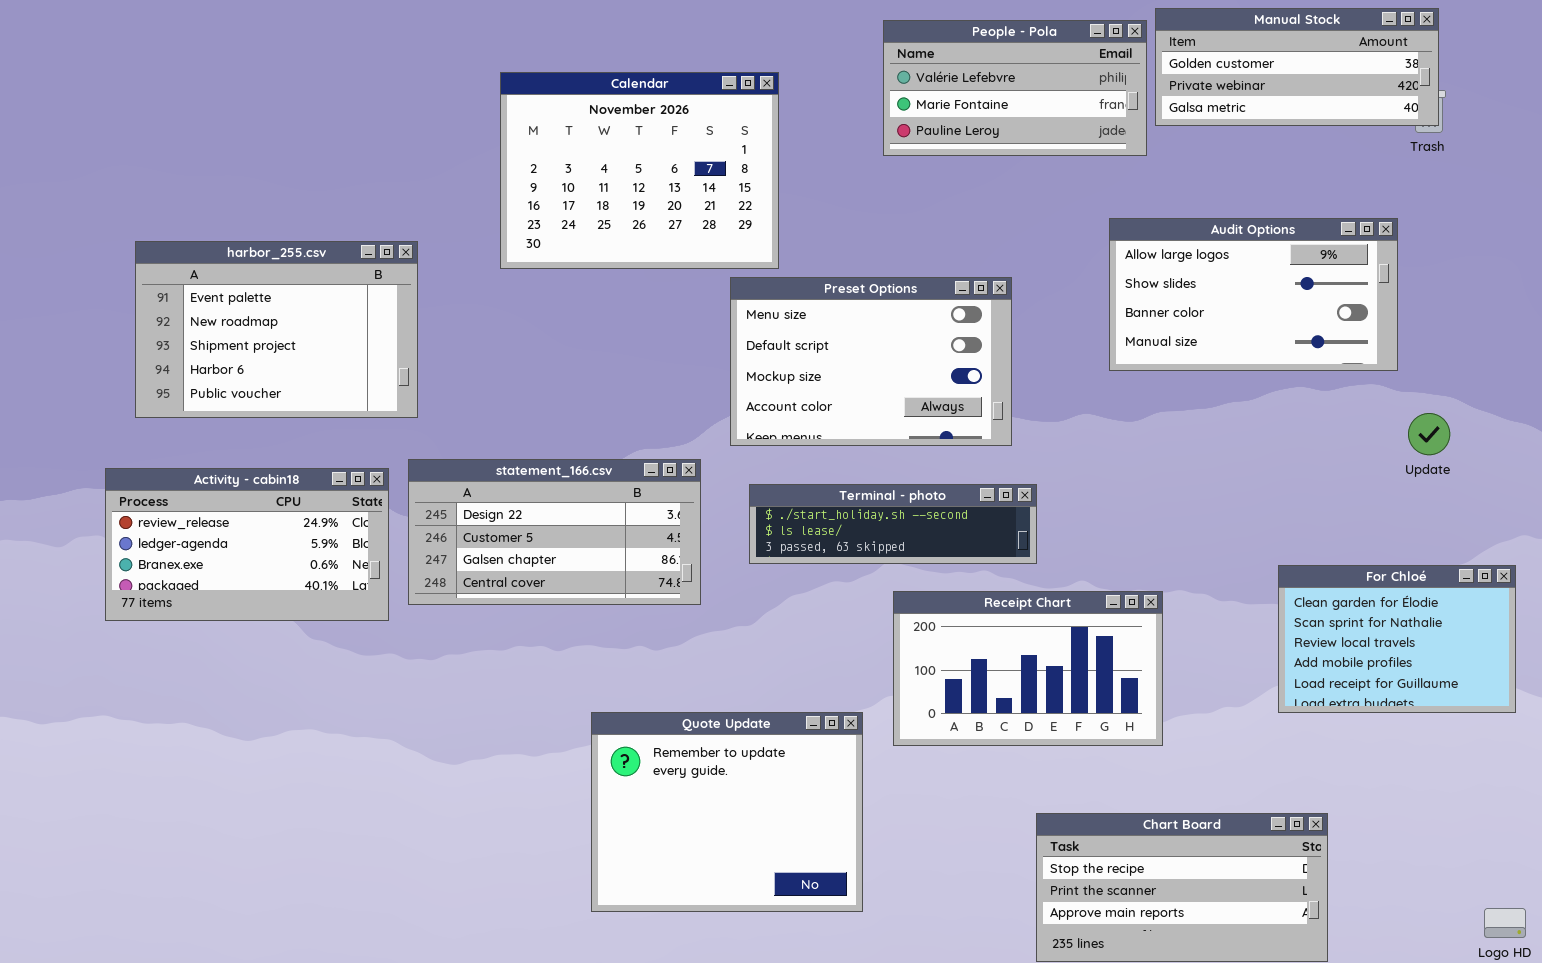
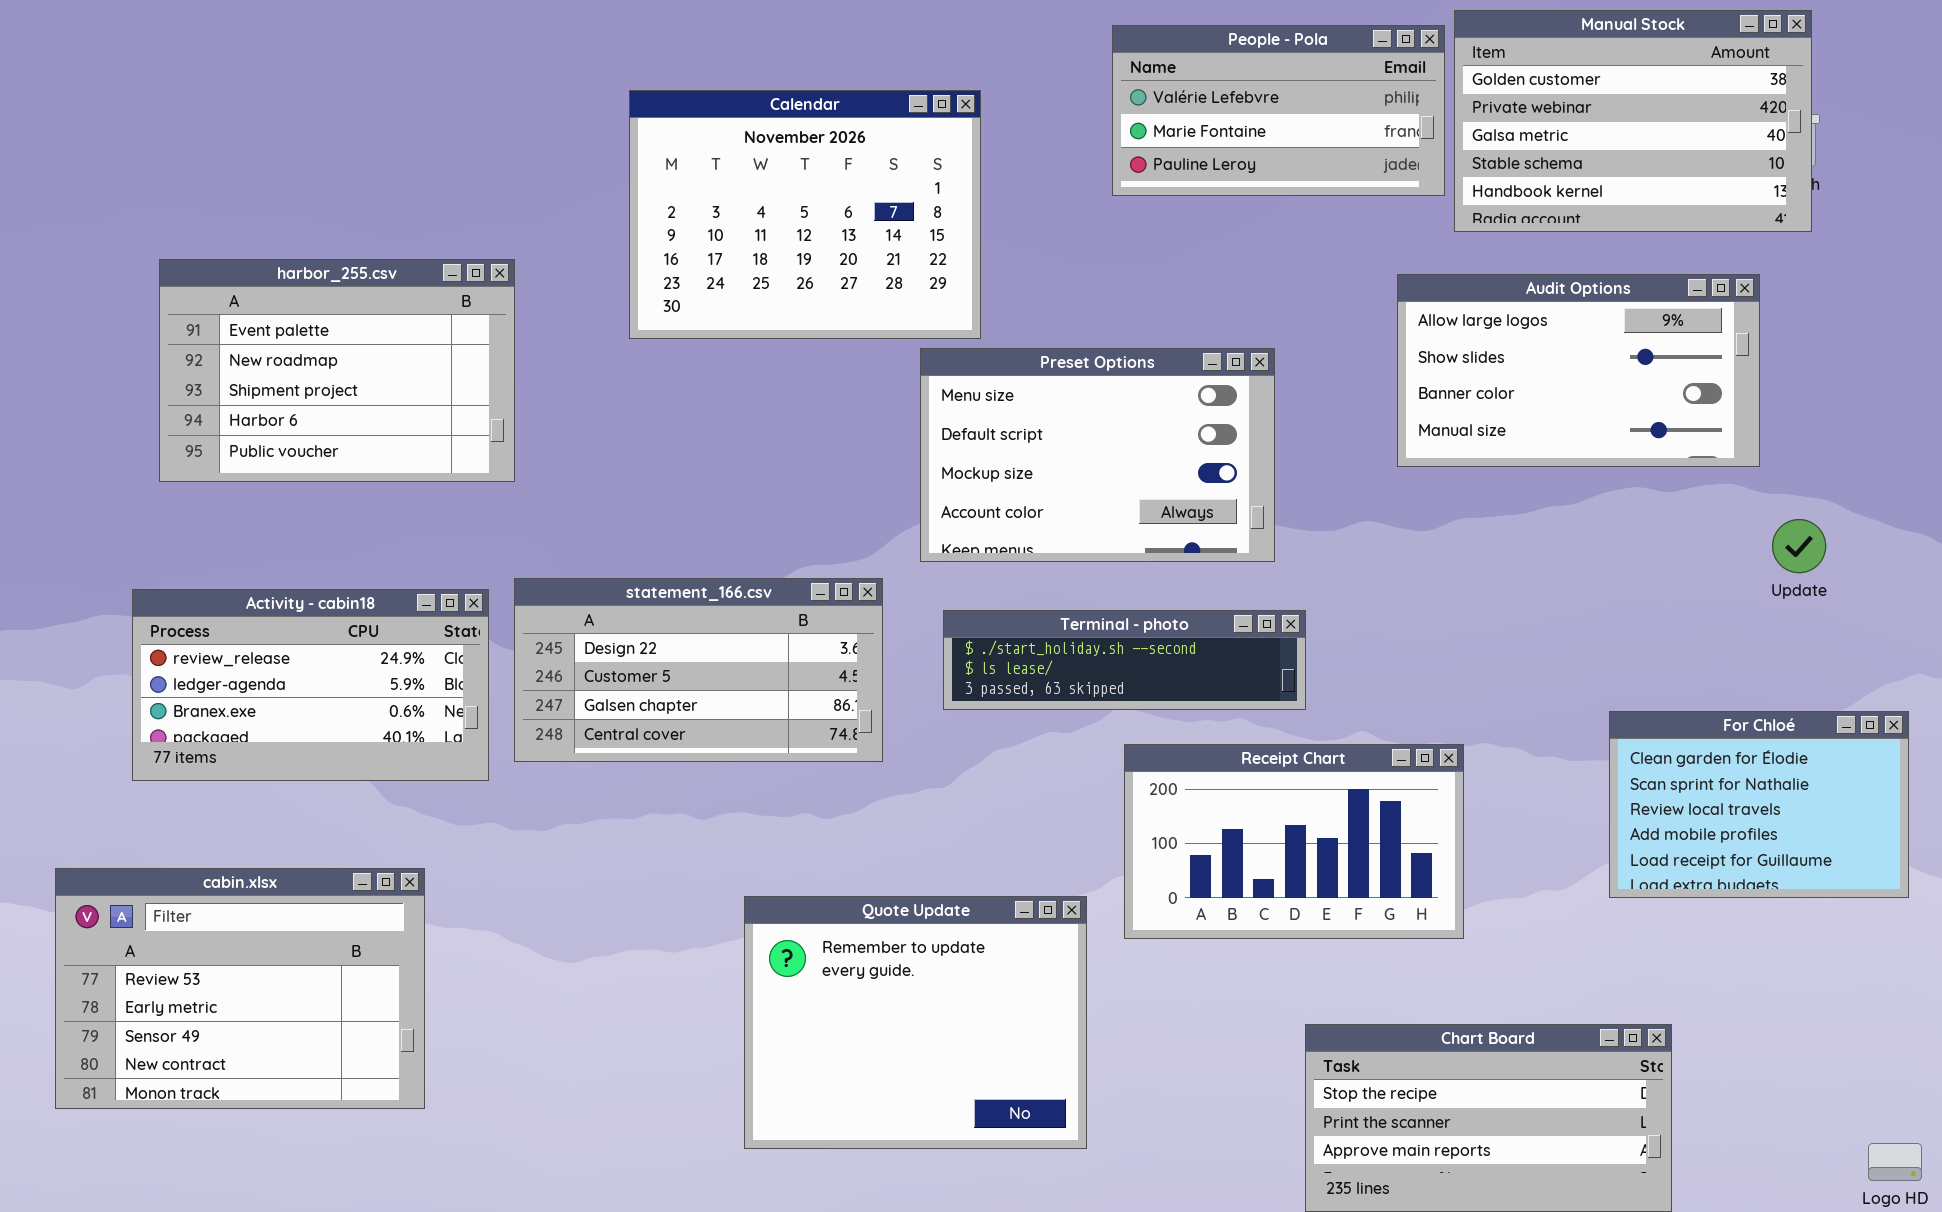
Manual Stock: [1155,8,1439,126] -> [1454,10,1812,232], resized
harbor_255.csv: [135,241,418,418] -> [159,259,515,482], moved
cabin.xlsx: none -> [55,868,425,1109], opened

